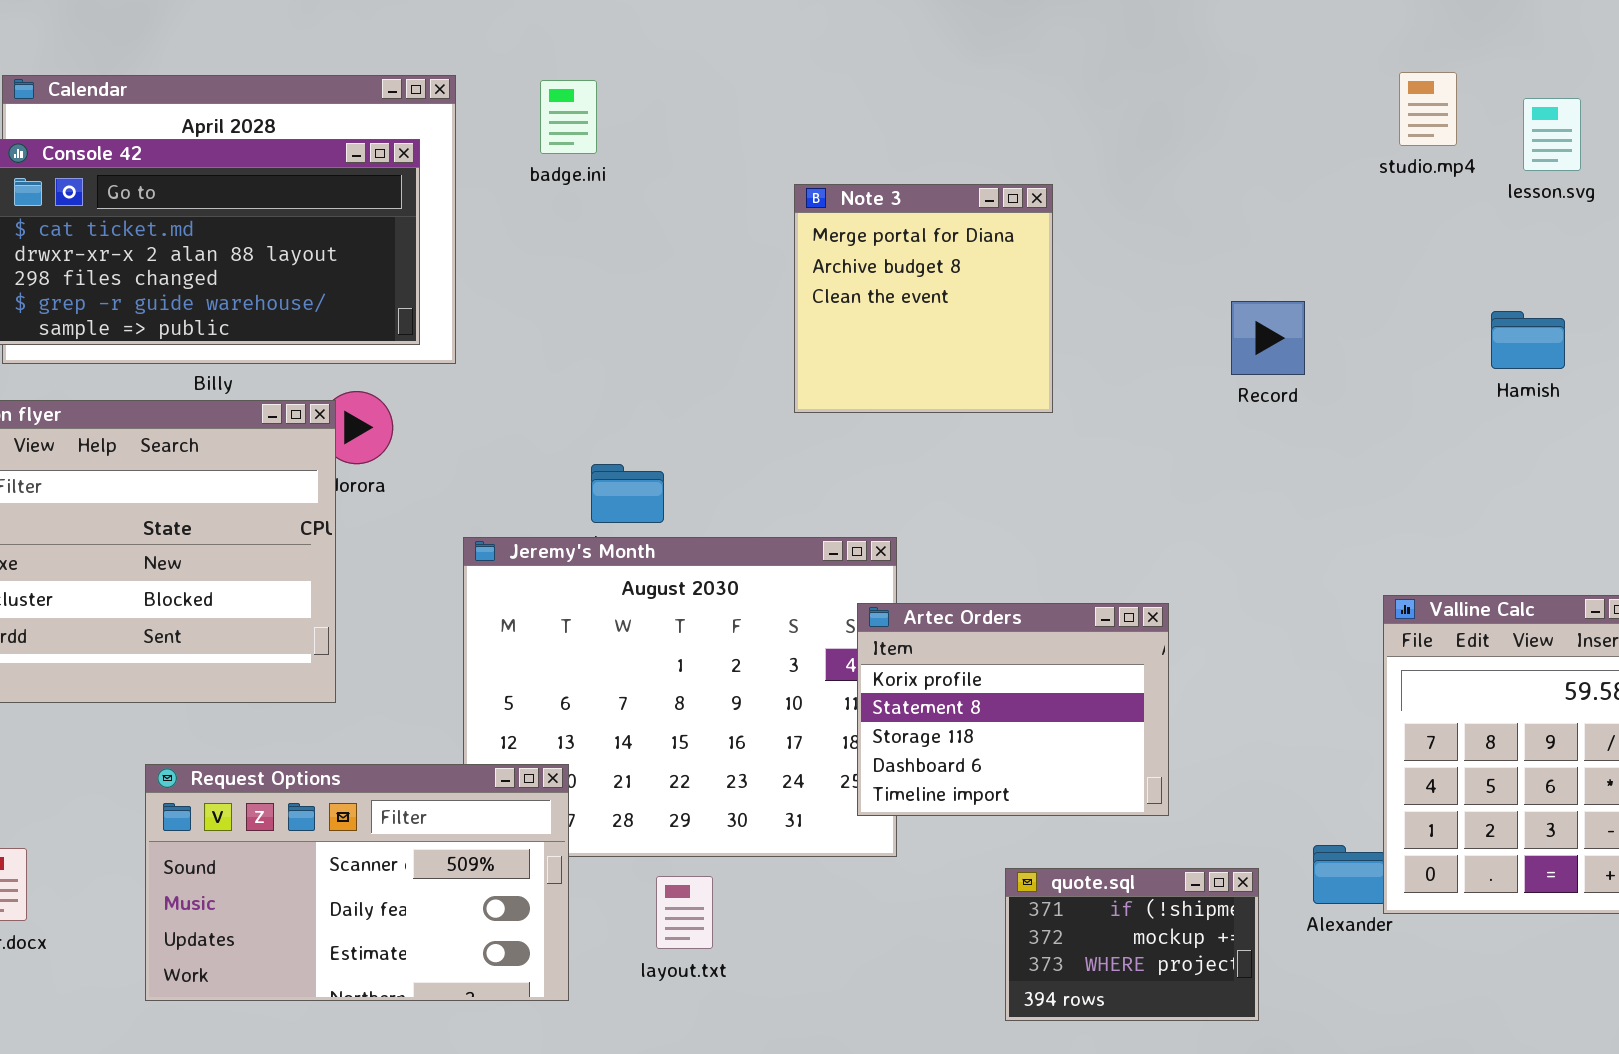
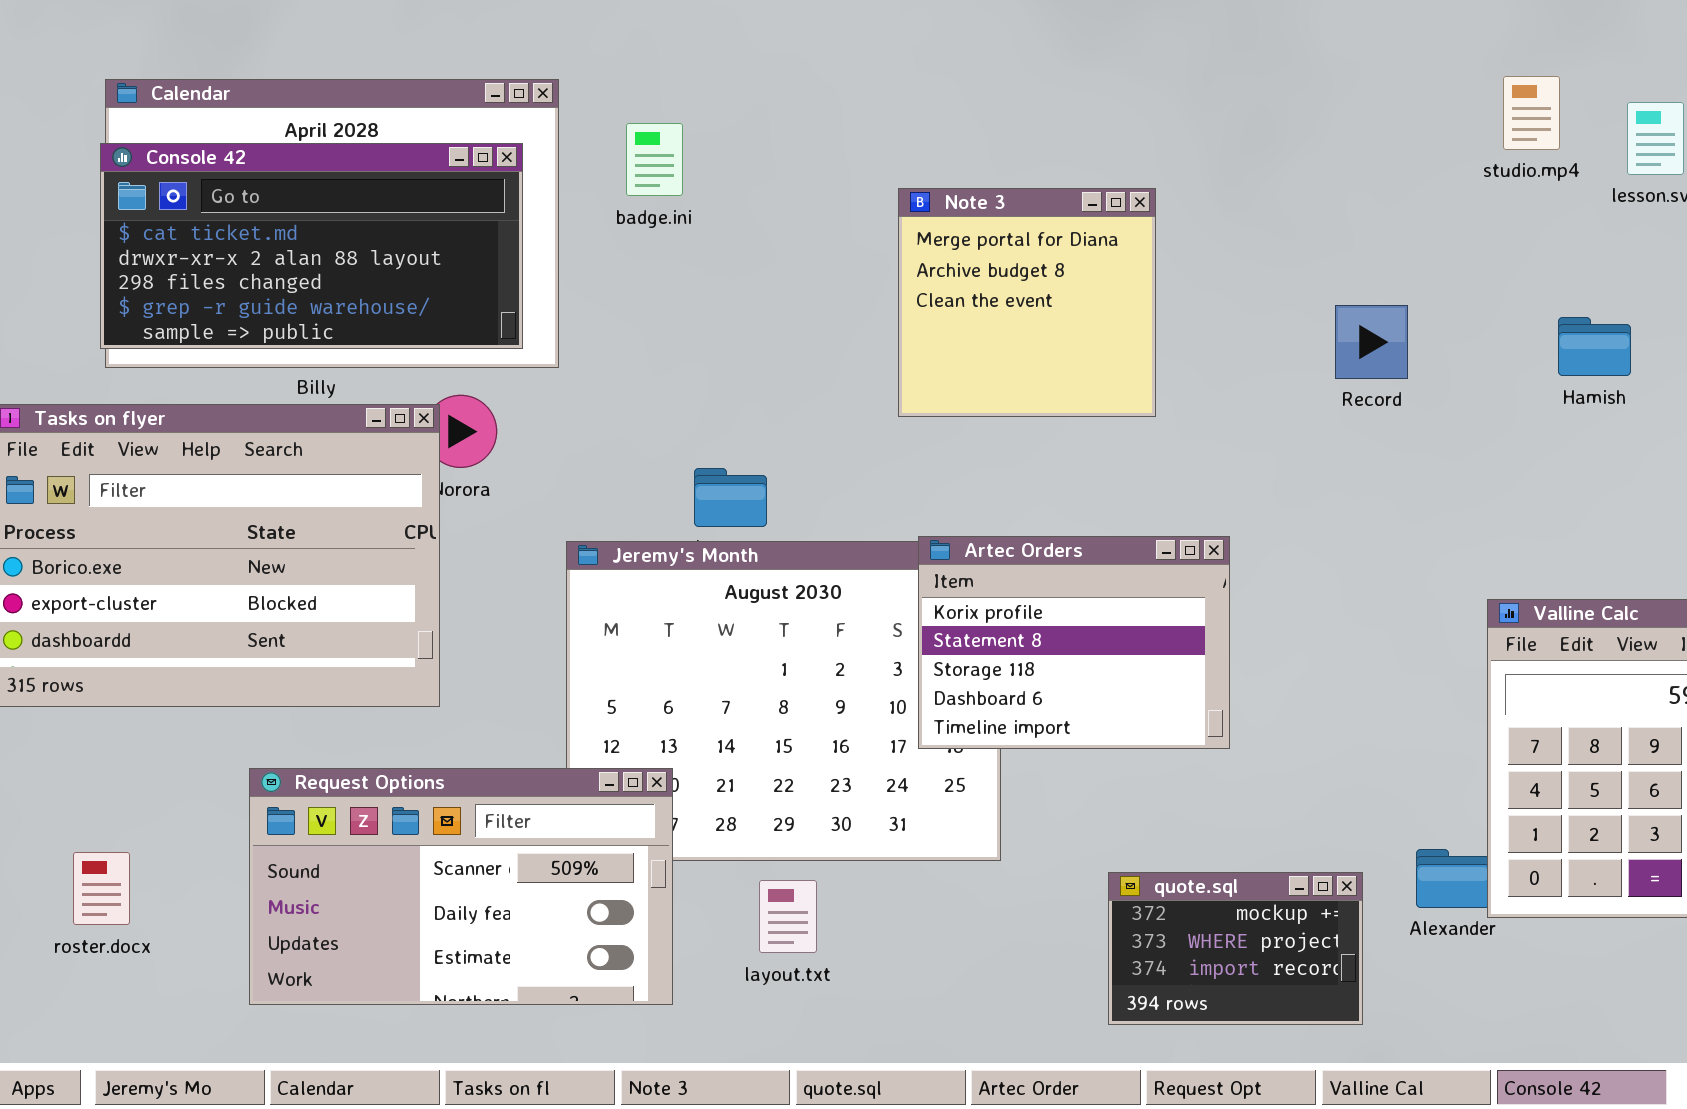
badge.ini: [540,80,597,154] -> [626,123,683,196], moved
Hamish: [1491,311,1565,369] -> [1558,317,1631,376], moved
Artec Orders: [857,603,1169,816] -> [918,536,1230,749], moved
quote.sql: [1005,868,1259,1021] -> [1108,872,1363,1025], scrolled down 1 row

